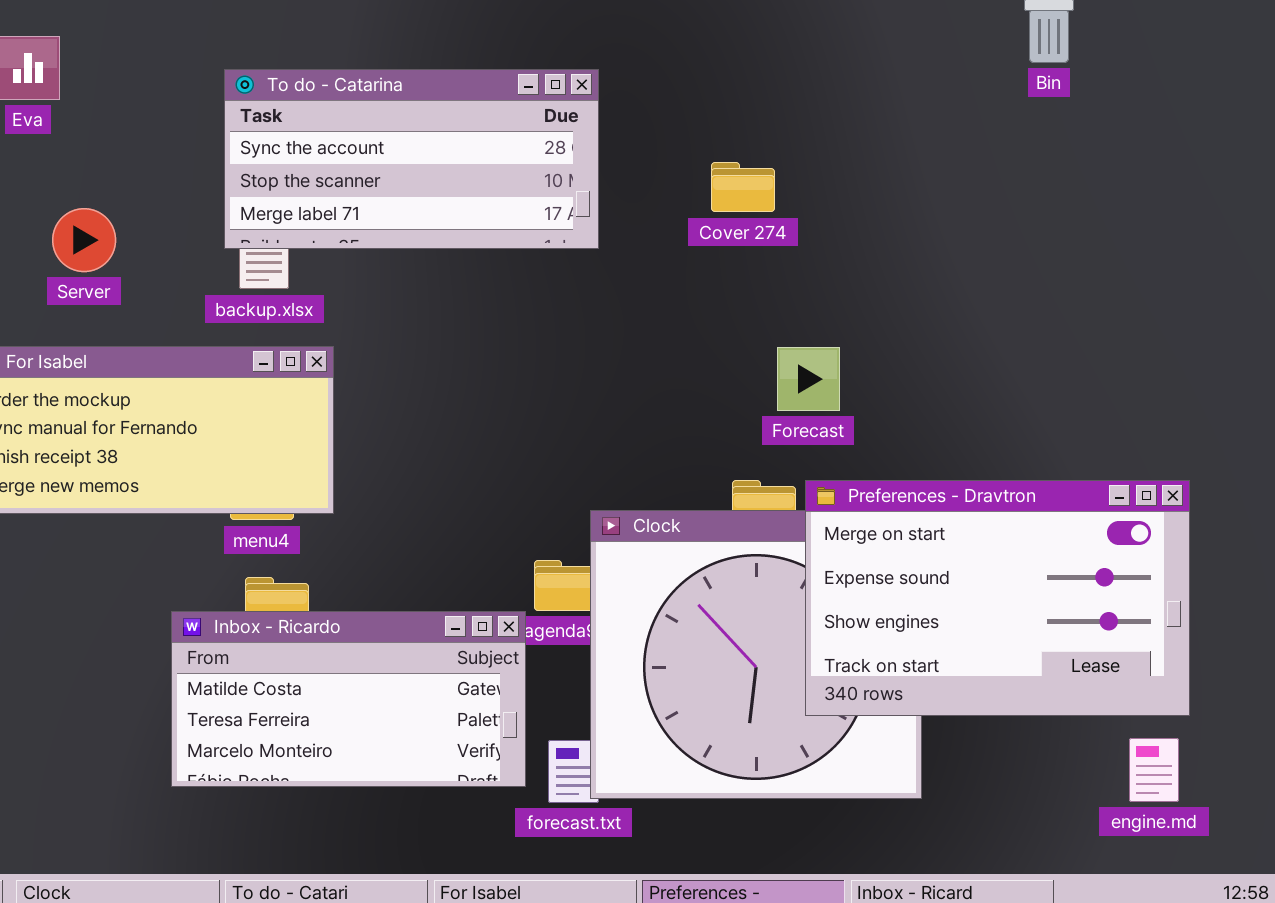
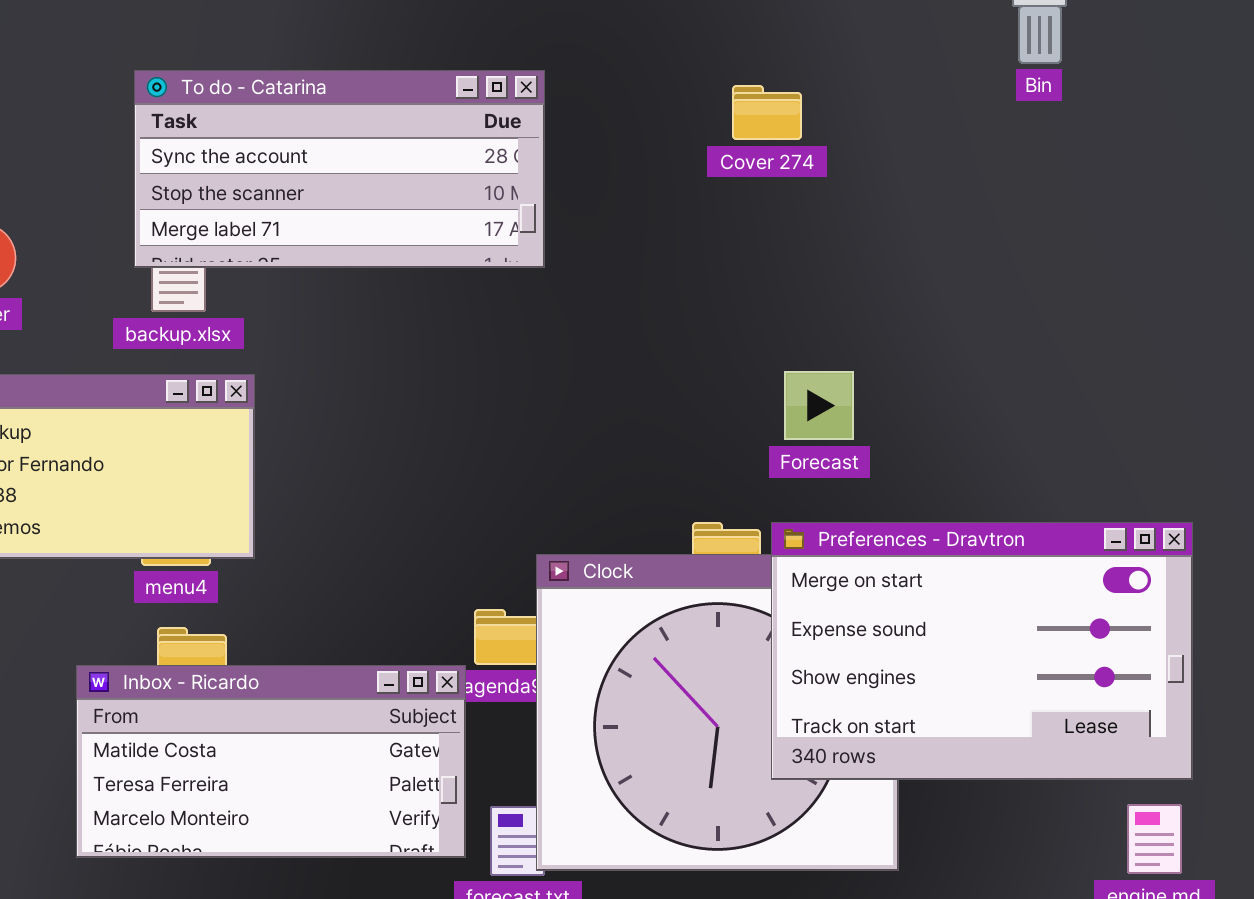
Cover 274: [711,162,775,212] -> [732,85,802,140], moved
Forecast: [777,347,840,411] -> [784,371,854,440], moved

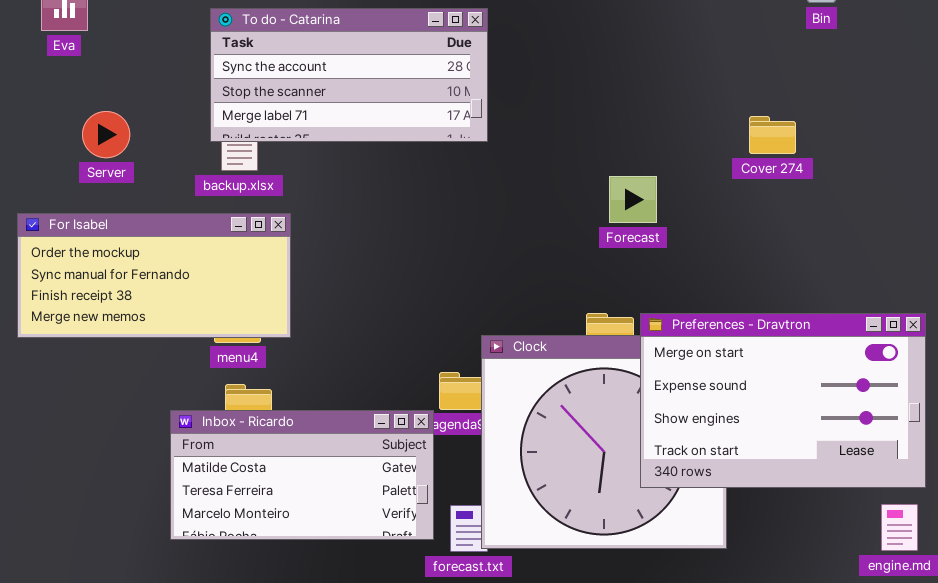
Cover 274: [732,85,802,140] -> [749,116,796,154], moved
Forecast: [784,371,854,440] -> [609,176,657,223], moved

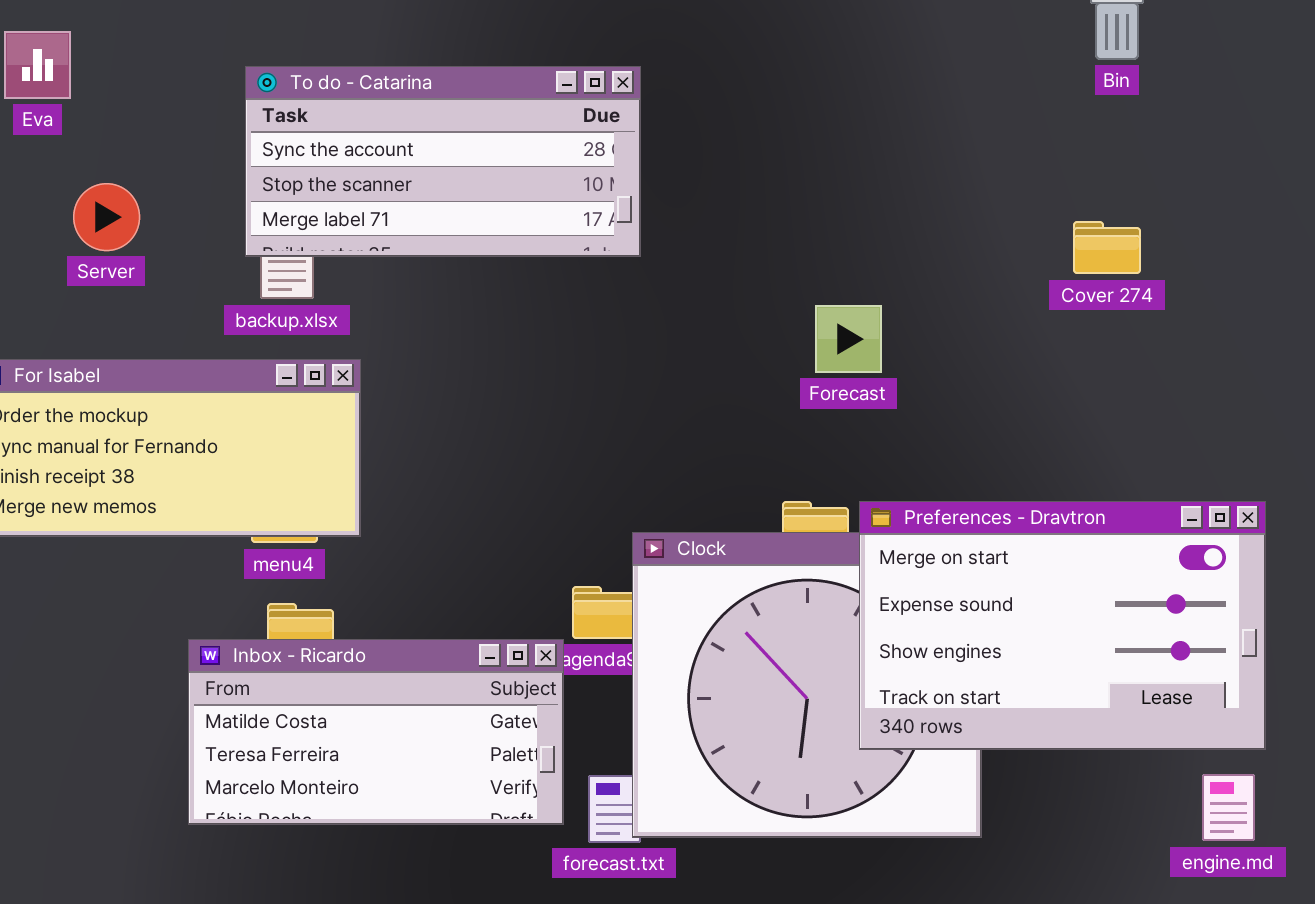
Server: [82,111,130,158] -> [73,183,140,251], moved
Cover 274: [749,116,796,154] -> [1073,221,1141,274], moved

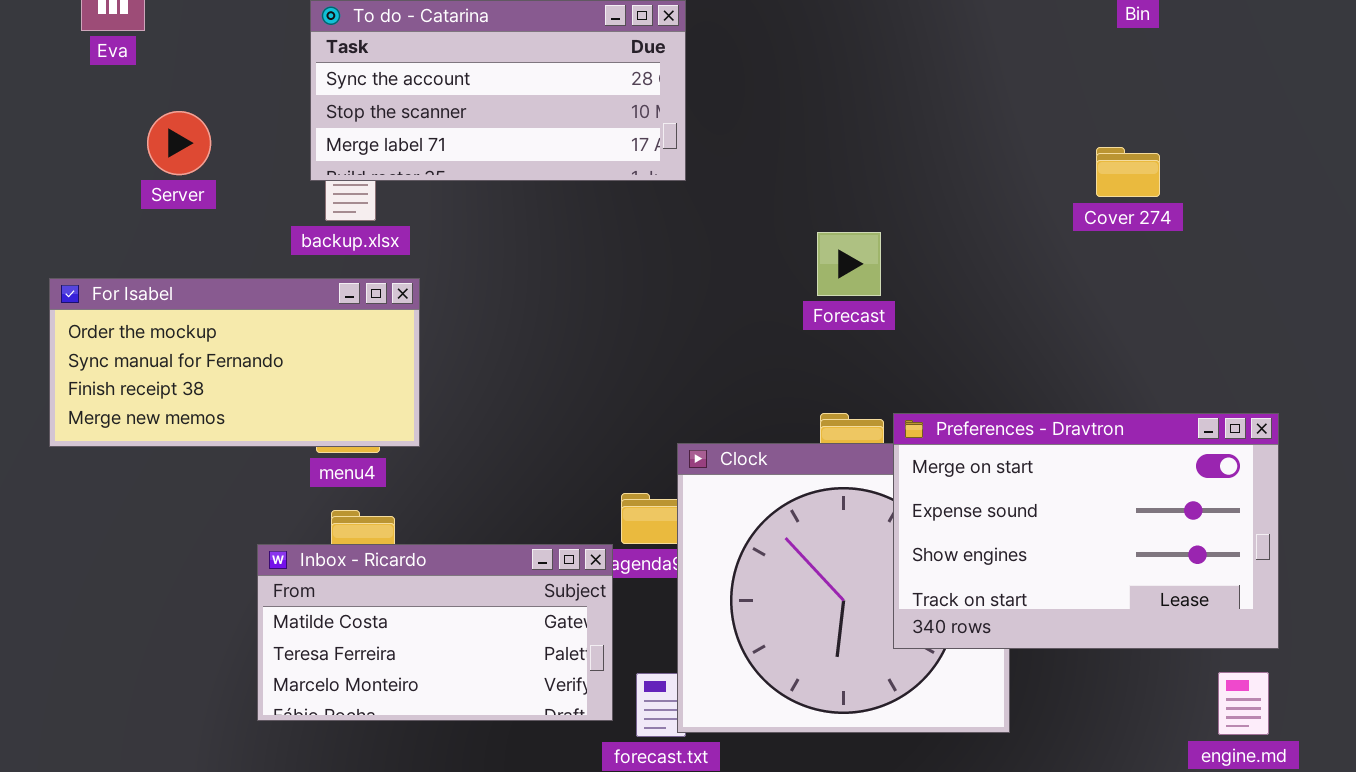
Forecast: [815,305,882,373] -> [817,232,881,296], moved

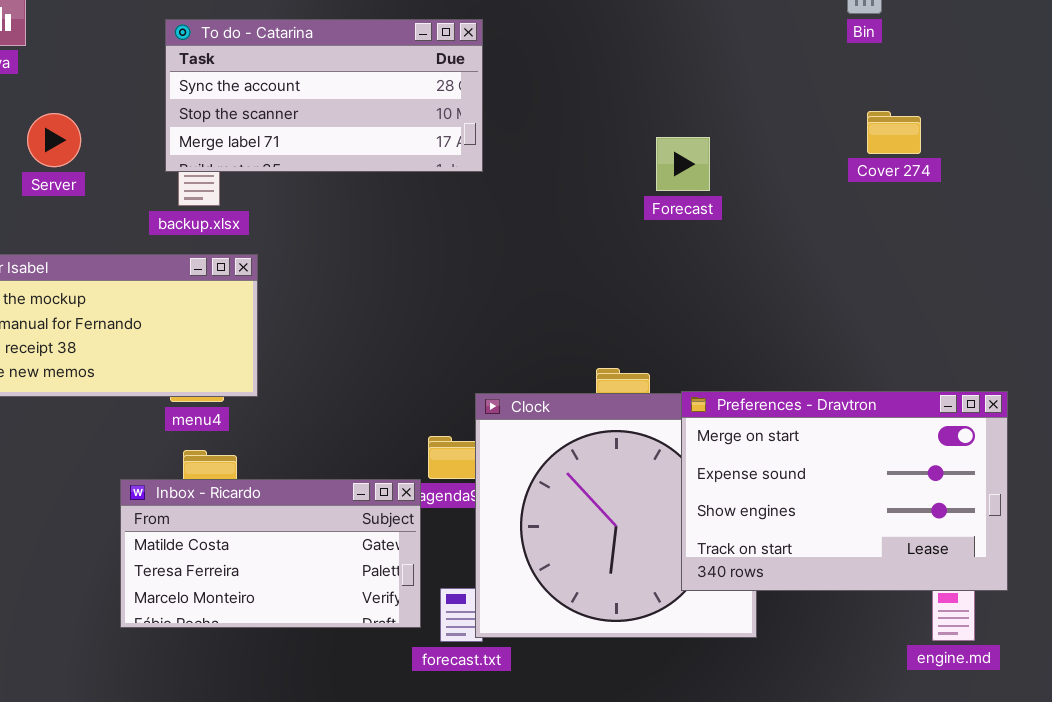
Cover 274: [1096,147,1160,197] -> [867,111,921,154], moved
Forecast: [817,232,881,296] -> [656,137,710,191], moved
Preferences - Dravtron: [893,413,1279,649] -> [681,391,1008,591], moved

